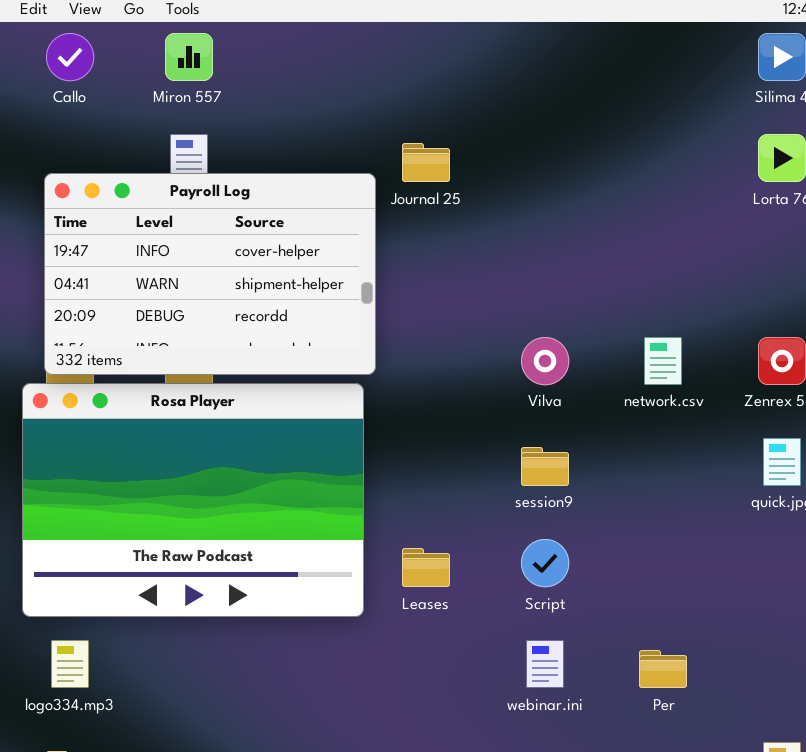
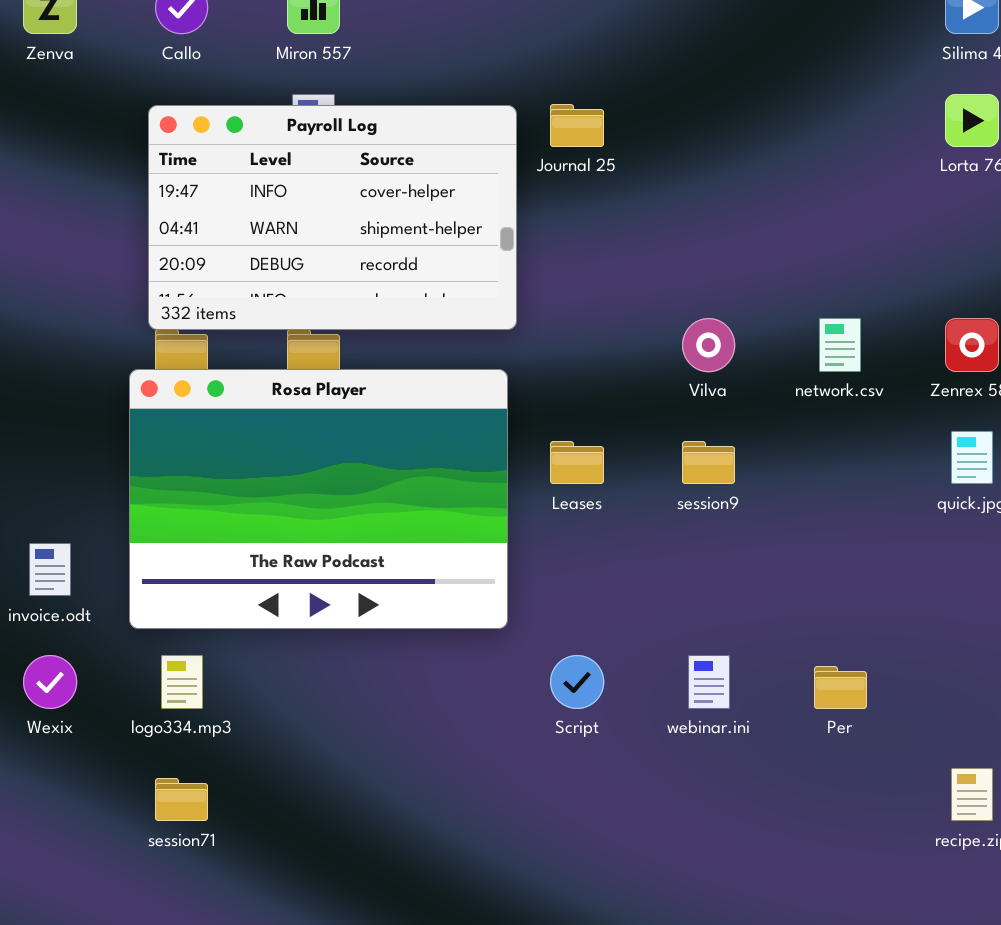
Payroll Log: [44,173,376,375] -> [148,105,517,330], moved
Script: [521,539,569,587] -> [550,655,604,709], moved
Leases: [402,548,450,587] -> [550,441,604,484], moved

